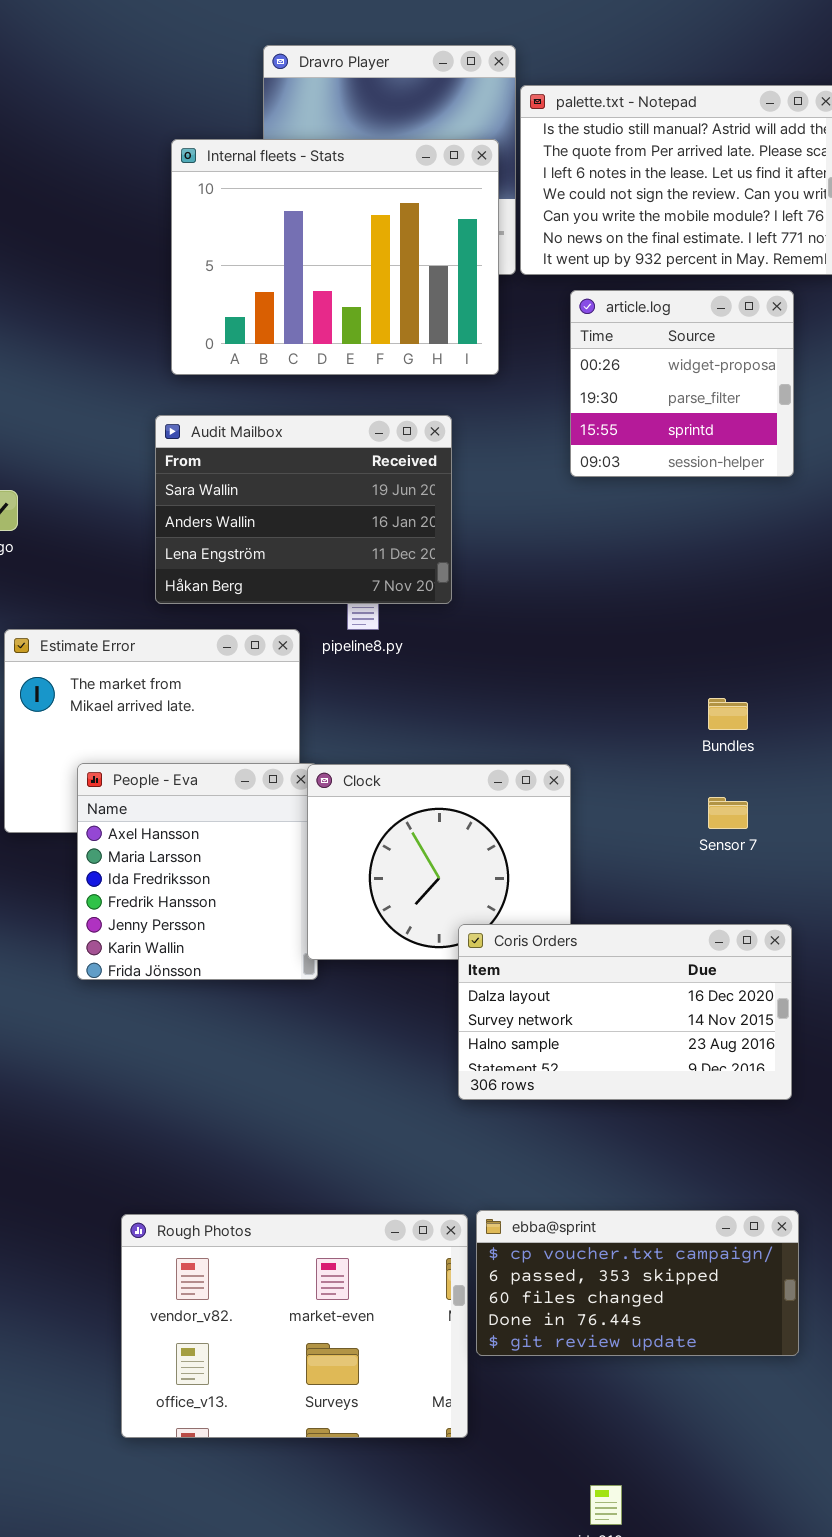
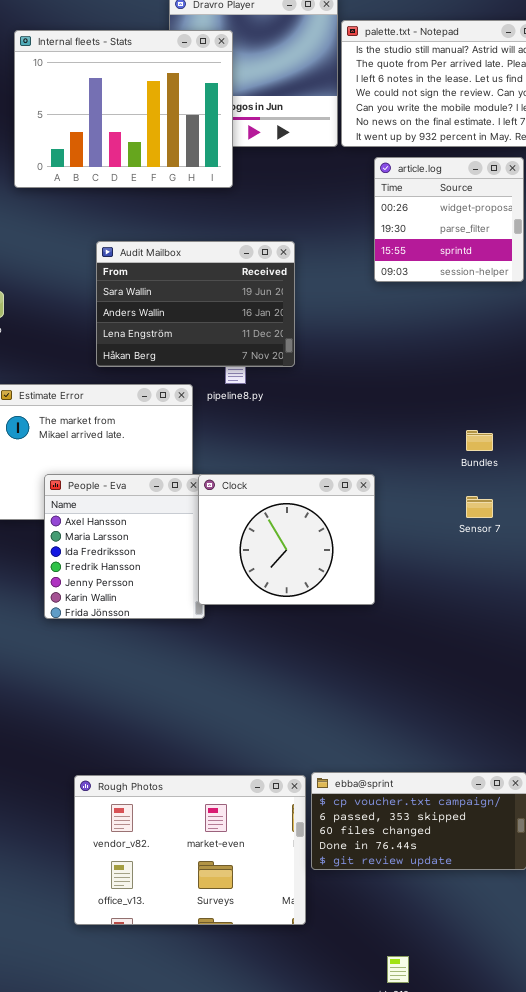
Internal fleets - Stats: [171,139,499,375] -> [14,30,233,188], moved
Coris Orders: [458,924,792,1100] -> none, closed

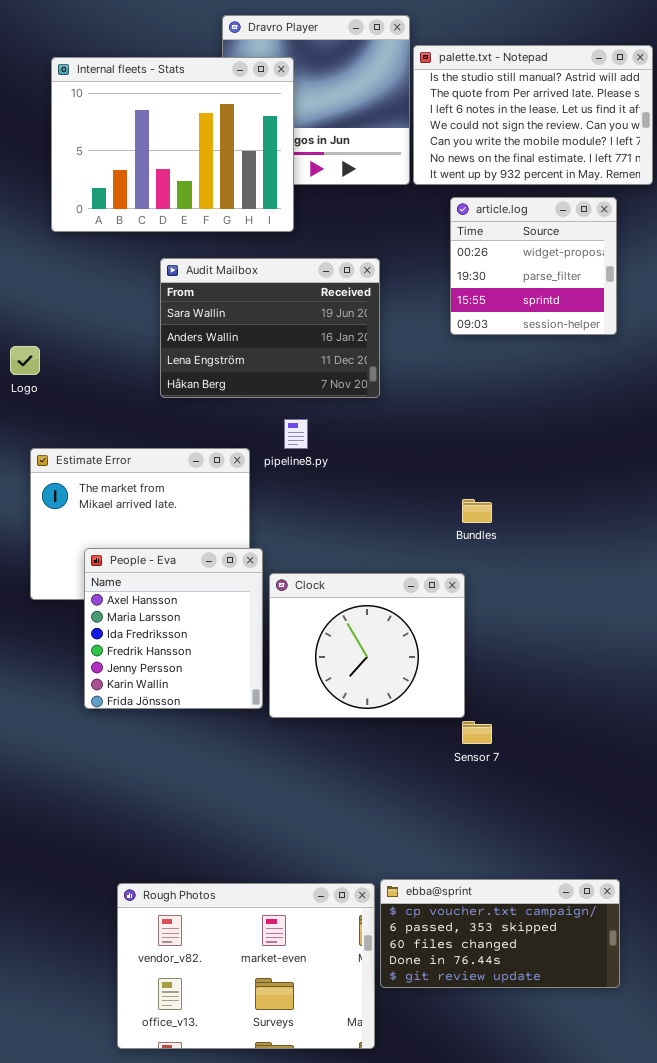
Audit Mailbox: [96,241,295,367] -> [160,258,380,398], moved
Bundles: [466,430,493,451] -> [462,499,492,523], moved
Clock: [198,474,375,605] -> [269,573,465,718], moved
Sensor 7: [466,496,493,518] -> [462,721,492,744], moved

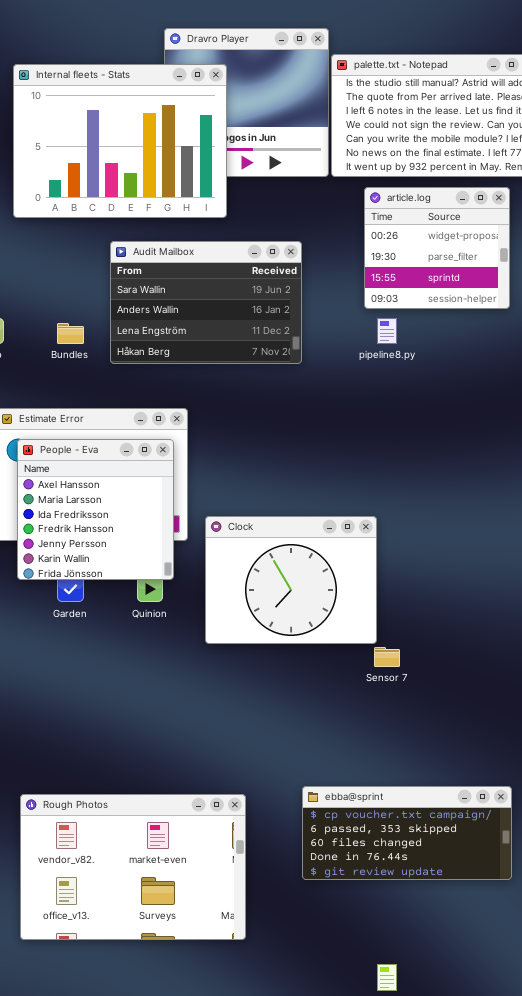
pipeline8.py: [284,419,308,449] -> [377,318,397,344], moved
Bundles: [462,499,492,523] -> [57,323,84,344], moved
People - Eva: [84,548,263,709] -> [17,439,174,580], moved
Rough Photos: [117,883,375,1049] -> [20,794,246,940], moved

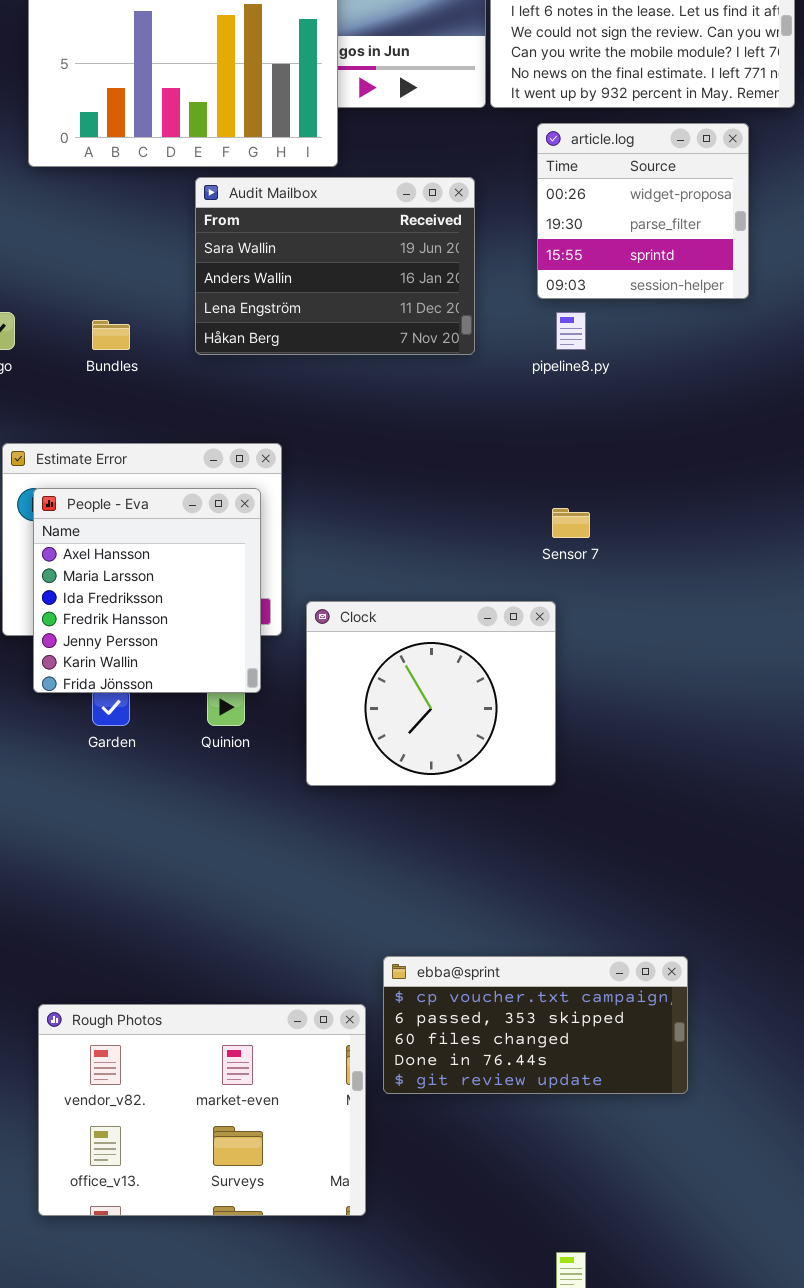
Audit Mailbox: [110,241,302,364] -> [195,177,475,355], moved
Sensor 7: [374,647,400,667] -> [552,508,590,538], moved
ebba@sprint: [302,786,512,880] -> [383,956,688,1094], moved

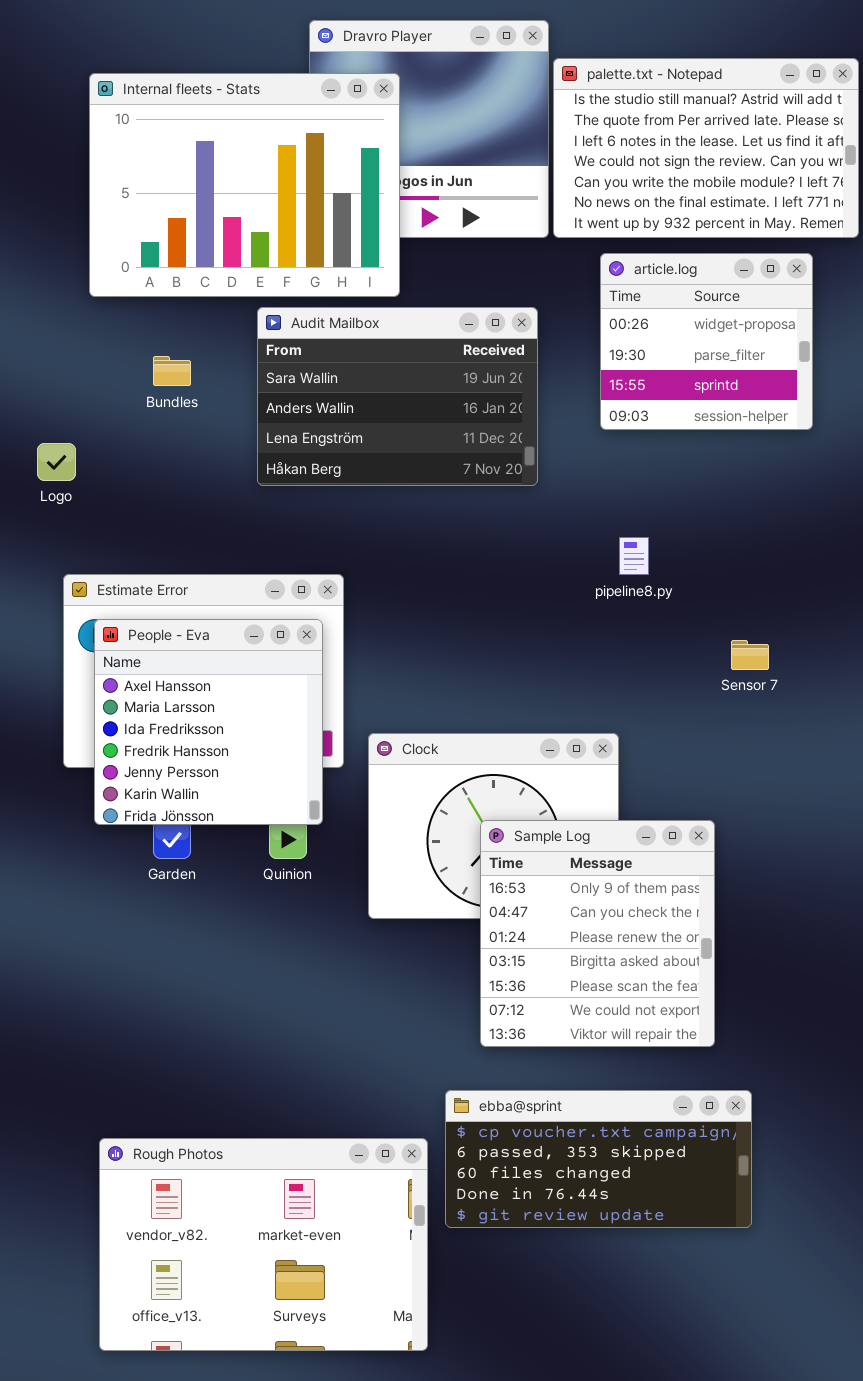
pipeline8.py: [556,312,586,350] -> [619,537,649,575], moved
Bundles: [92,320,130,350] -> [153,356,191,386], moved
Sensor 7: [552,508,590,538] -> [731,640,769,670], moved
Sample Log: none -> [480,820,715,1047], opened

